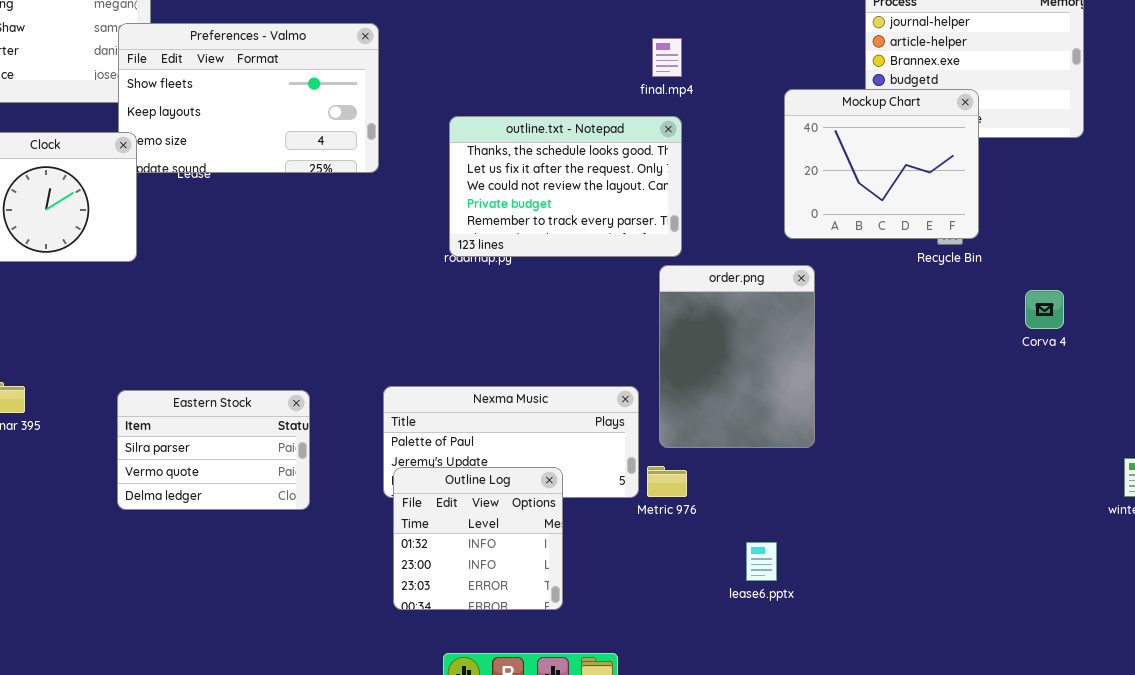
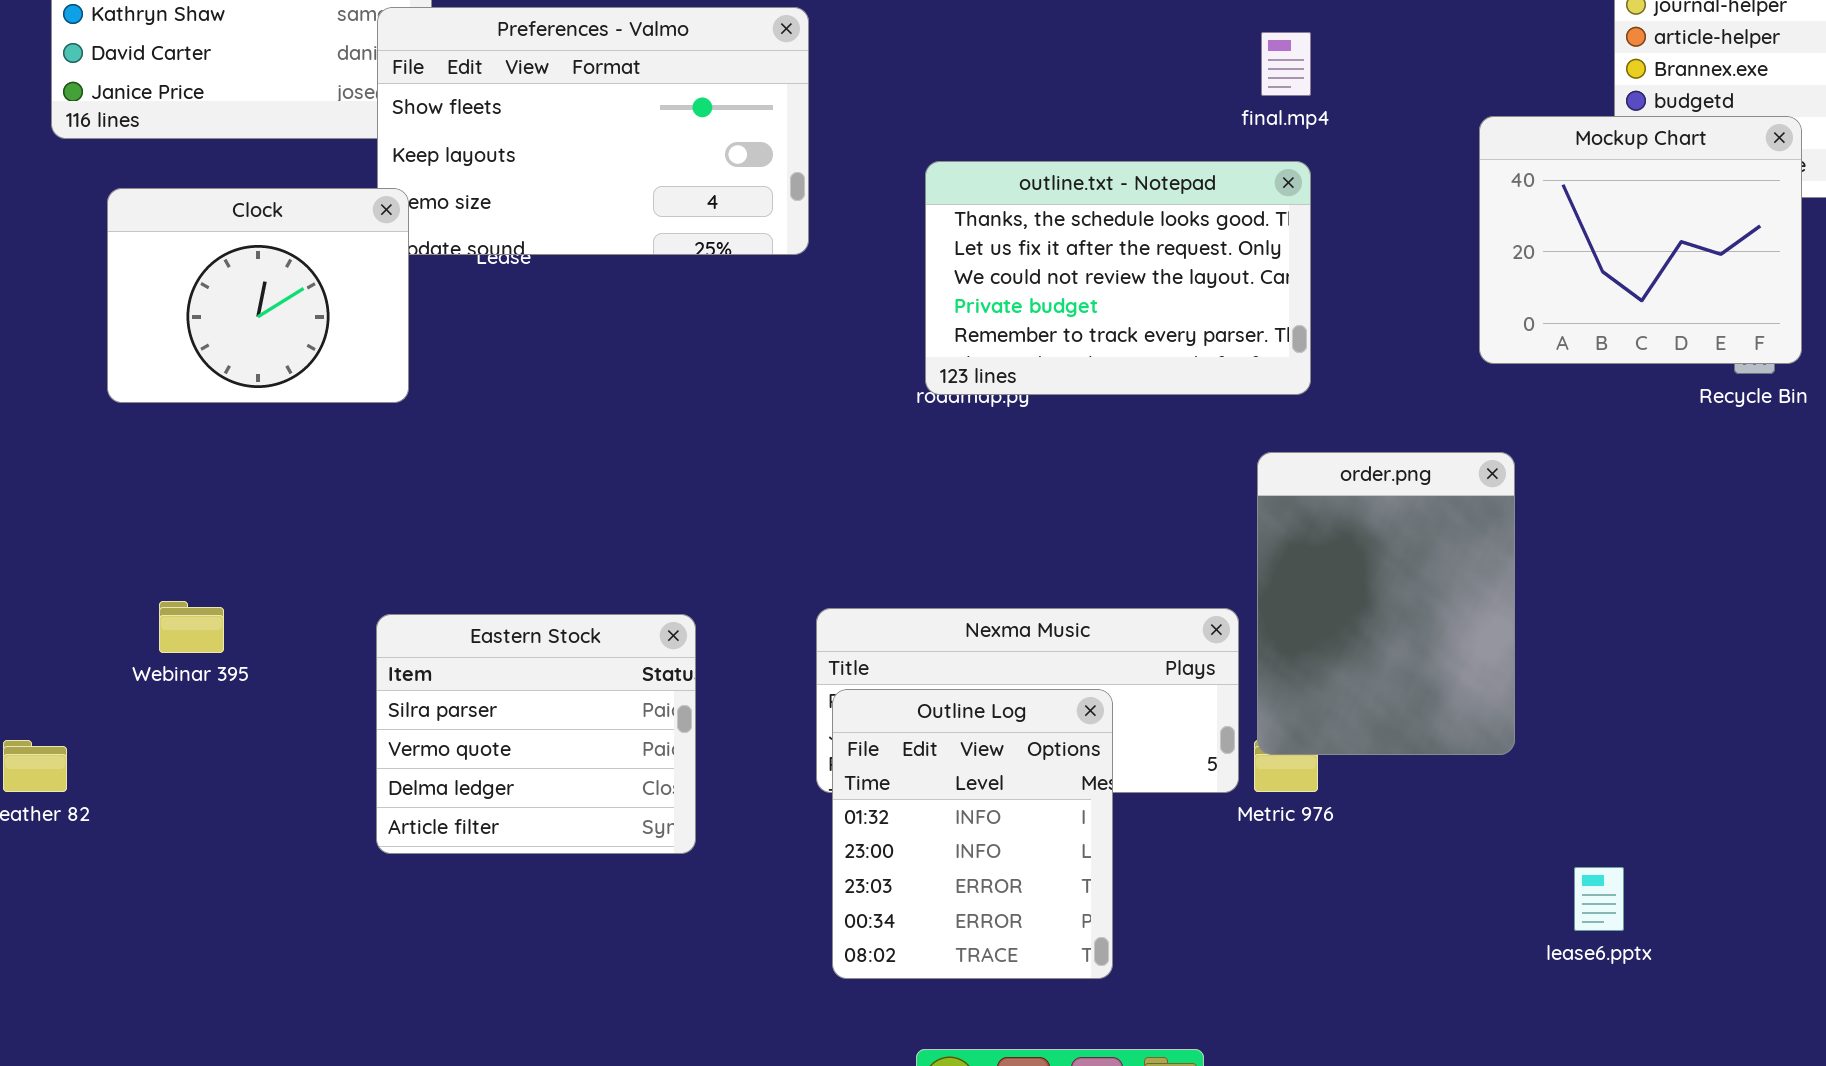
order.png: [659,265,815,448] -> [1257,452,1515,755], moved
Eastern Stock: [117,390,310,510] -> [376,614,696,854], resized
Outline Log: [393,467,563,610] -> [832,689,1113,979], resized
lease6.pptx: [746,542,777,581] -> [1574,867,1624,931], moved

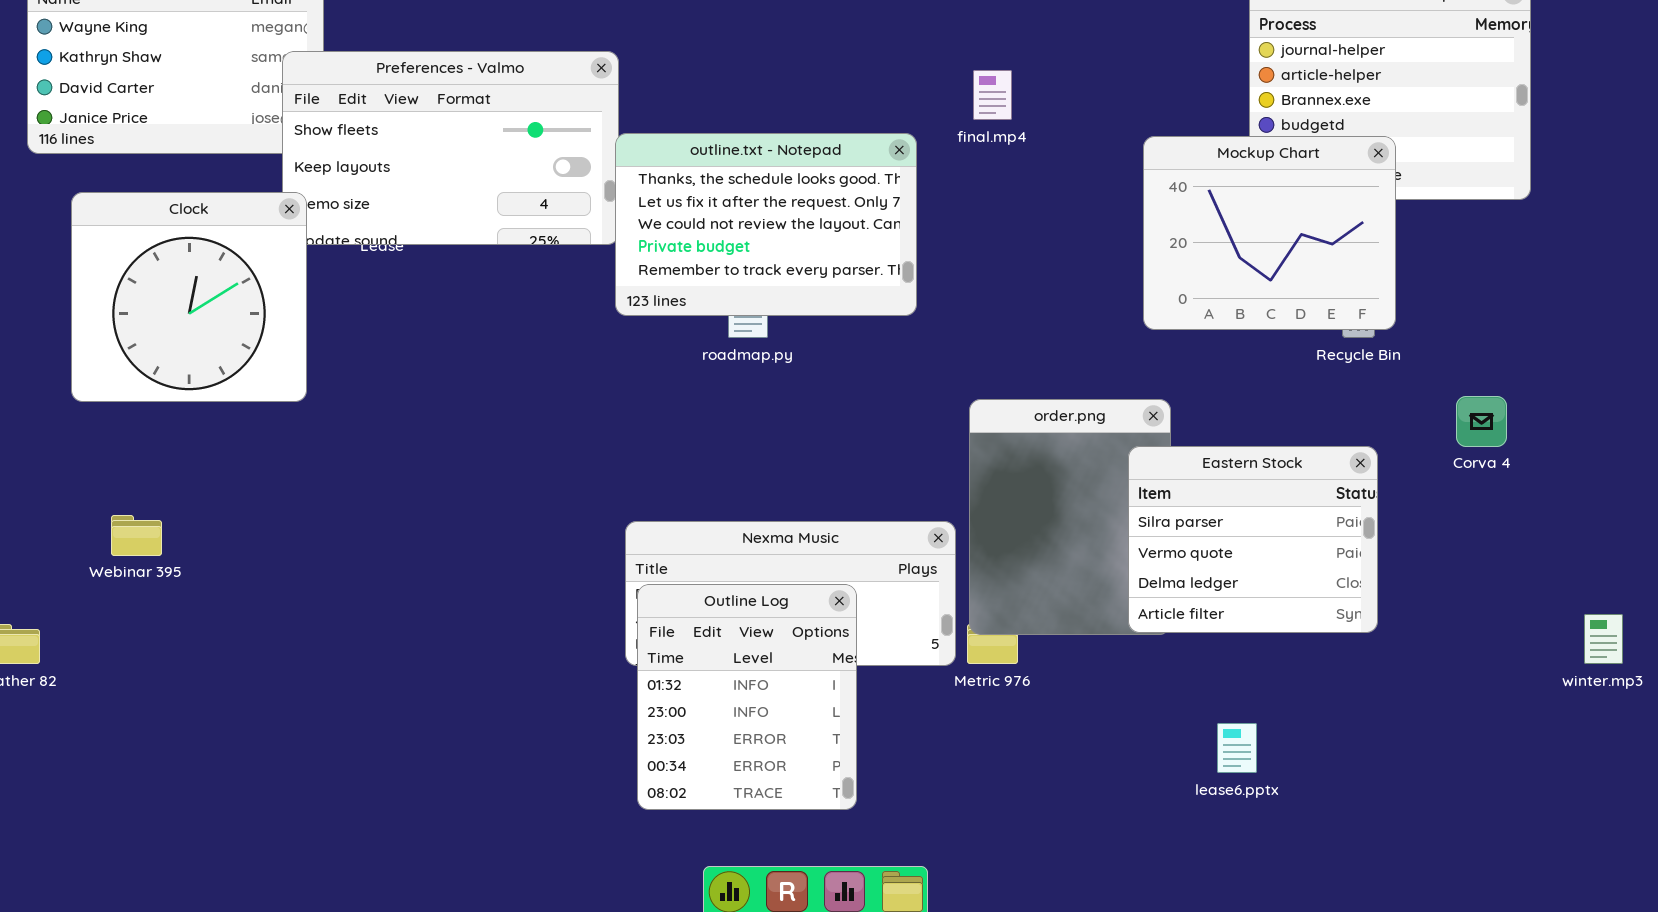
outline.txt - Notepad: [925,161,1311,395] -> [615,133,917,316], moved
Clock: [107,188,409,403] -> [71,192,307,402], resized
Eastern Stock: [376,614,696,854] -> [1128,446,1378,633], moved

